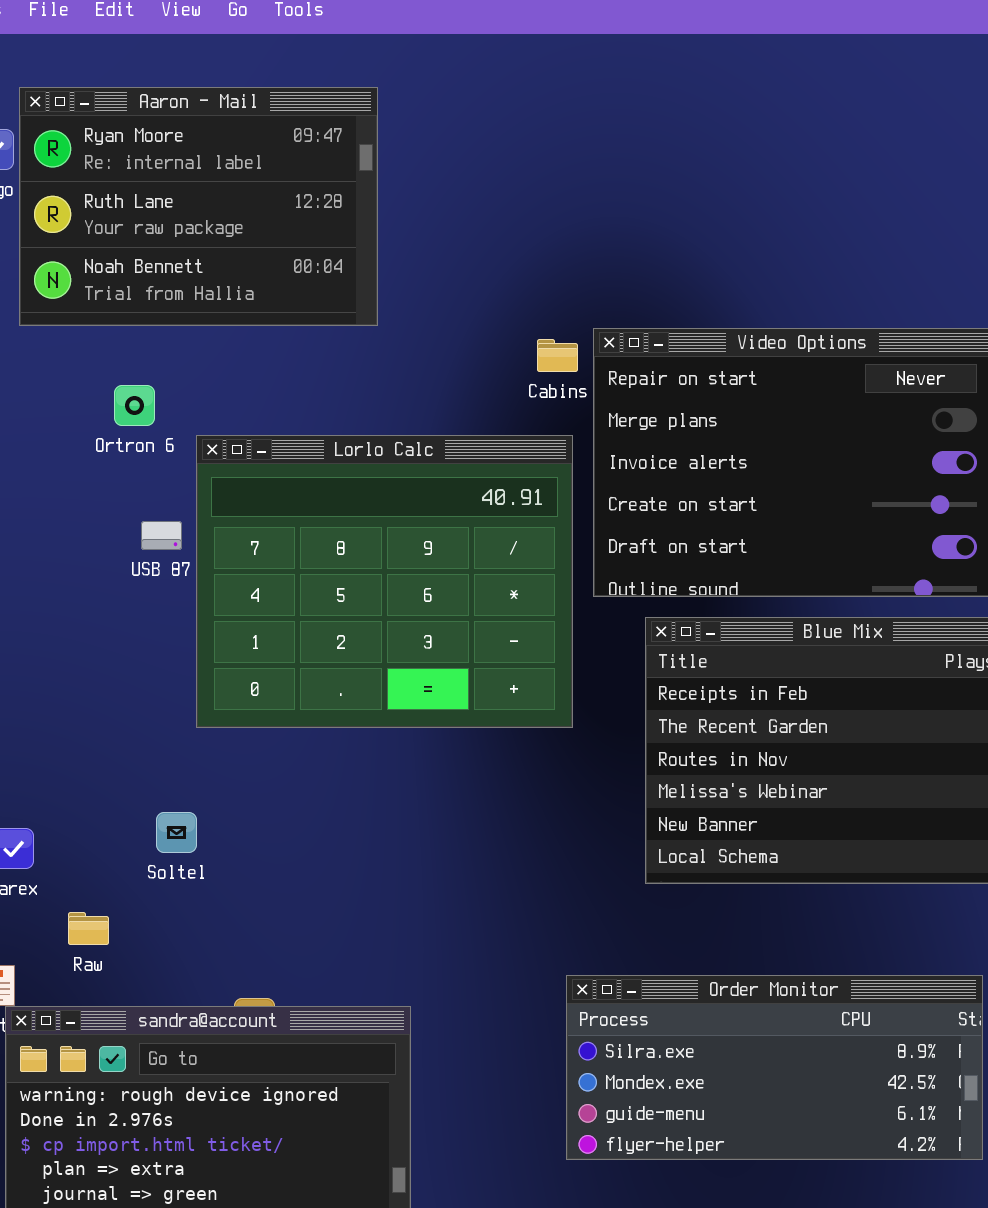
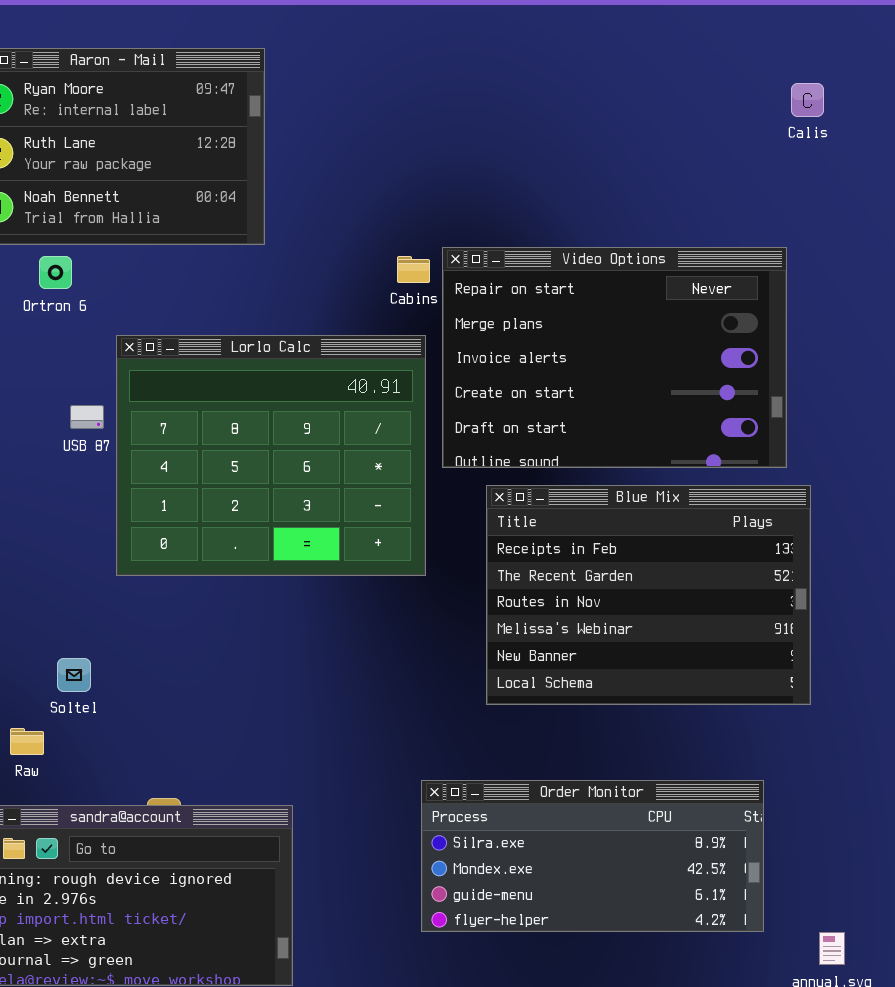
Ortron 6: [114,385,155,426] -> [39,256,72,289], moved
Soltel: [156,812,197,853] -> [57,658,91,692], moved

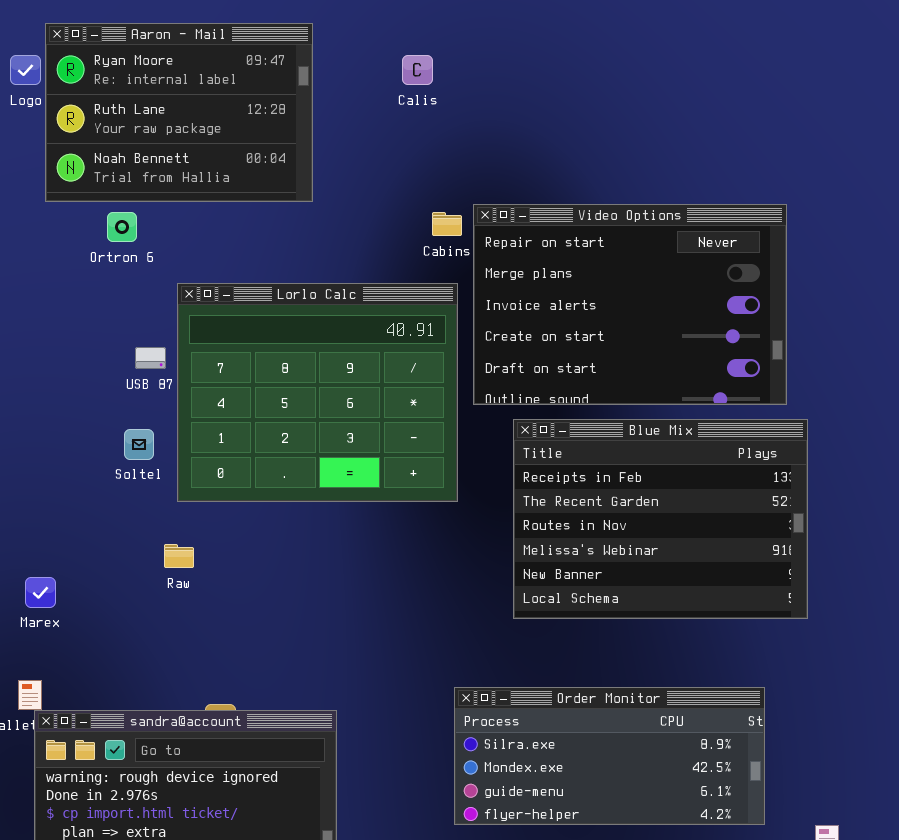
Calis: [791,83,824,117] -> [402,55,433,85], moved
Soltel: [57,658,91,692] -> [124,429,154,460], moved
Raw: [10,728,44,755] -> [164,544,194,568], moved

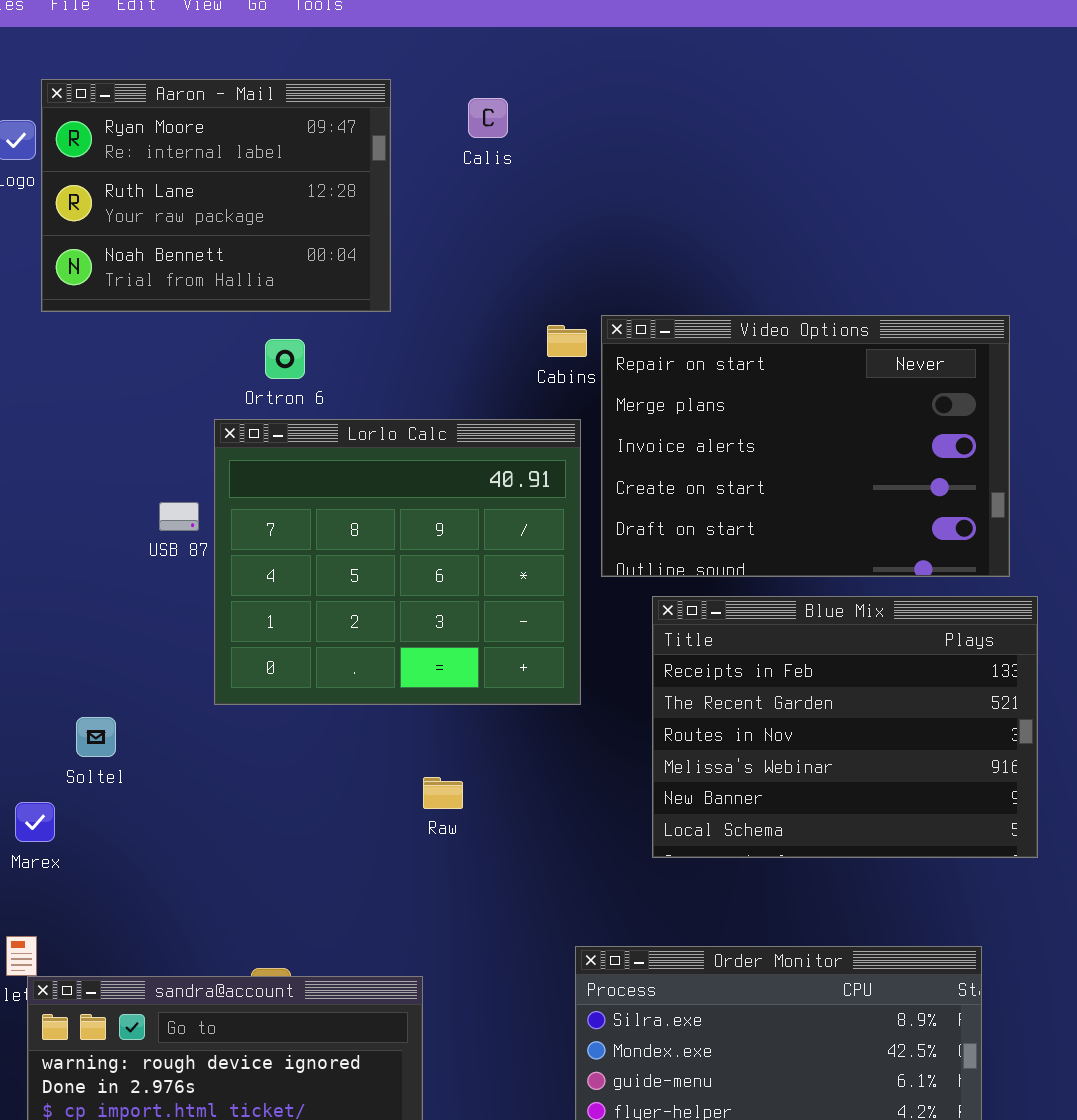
Calis: [402,55,433,85] -> [468,98,508,138], moved
Ortron 6: [107,212,137,242] -> [265,339,305,379], moved
Soltel: [124,429,154,460] -> [76,717,116,757], moved
Raw: [164,544,194,568] -> [423,777,463,809], moved

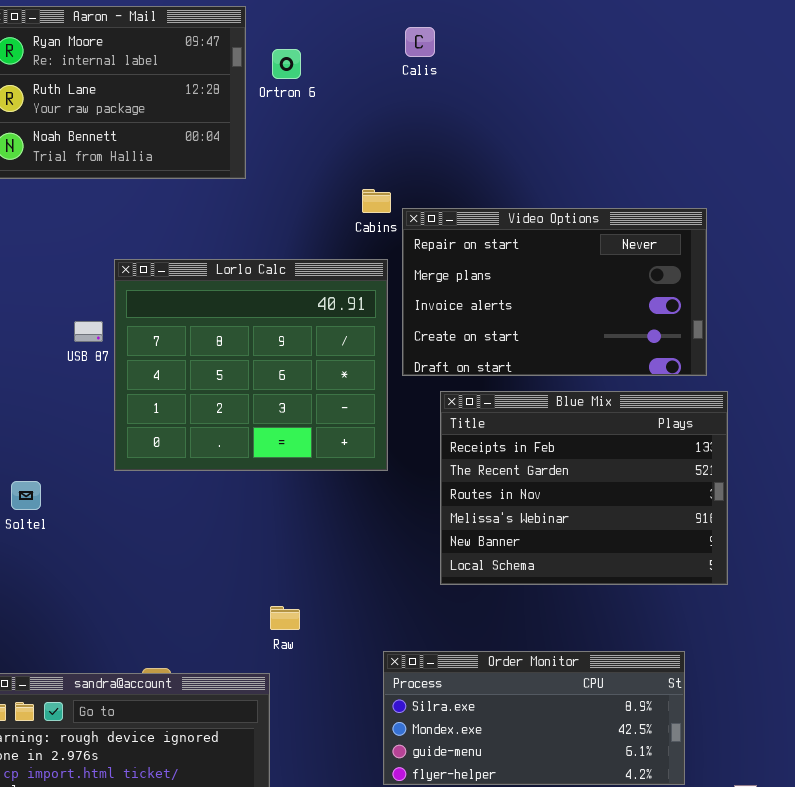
Calis: [468,98,508,138] -> [405,27,435,57], moved
Video Options: [601,315,1010,577] -> [402,208,707,376], resized
Ortron 6: [265,339,305,379] -> [272,49,301,79], moved
Raw: [423,777,463,809] -> [270,606,300,630], moved

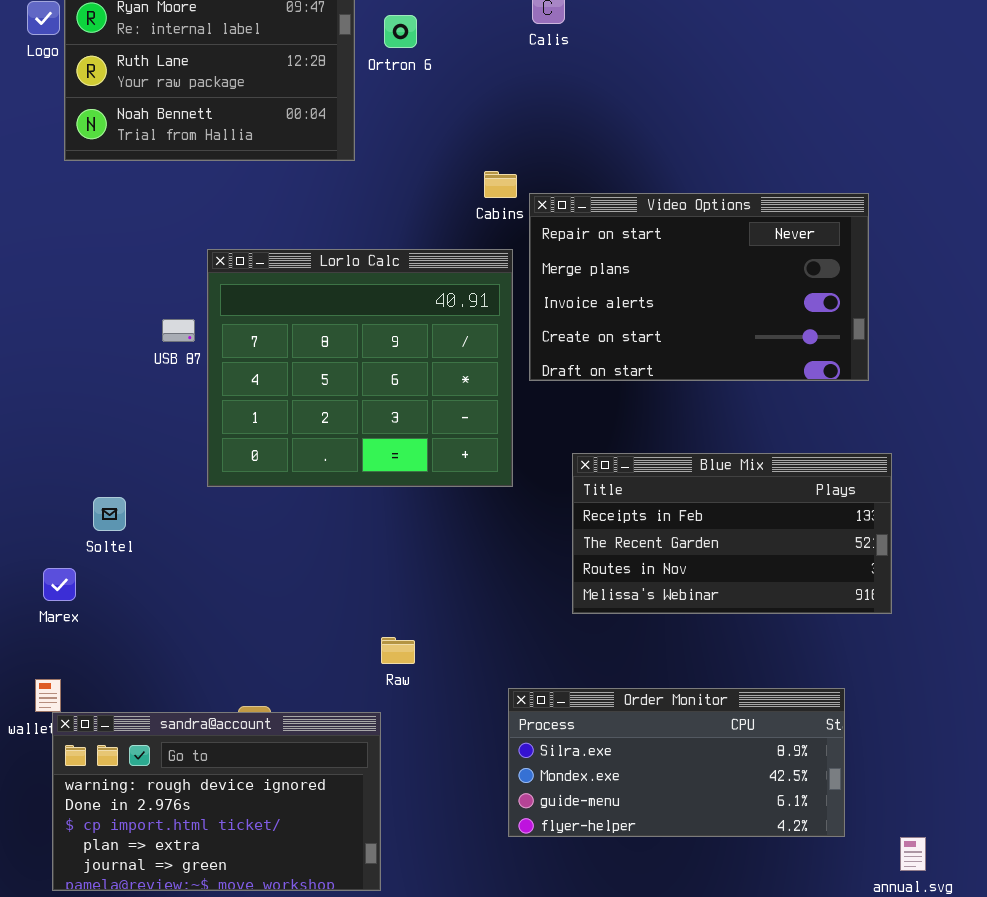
Blue Mix: [440,391,728,585] -> [572,453,892,614], resized

